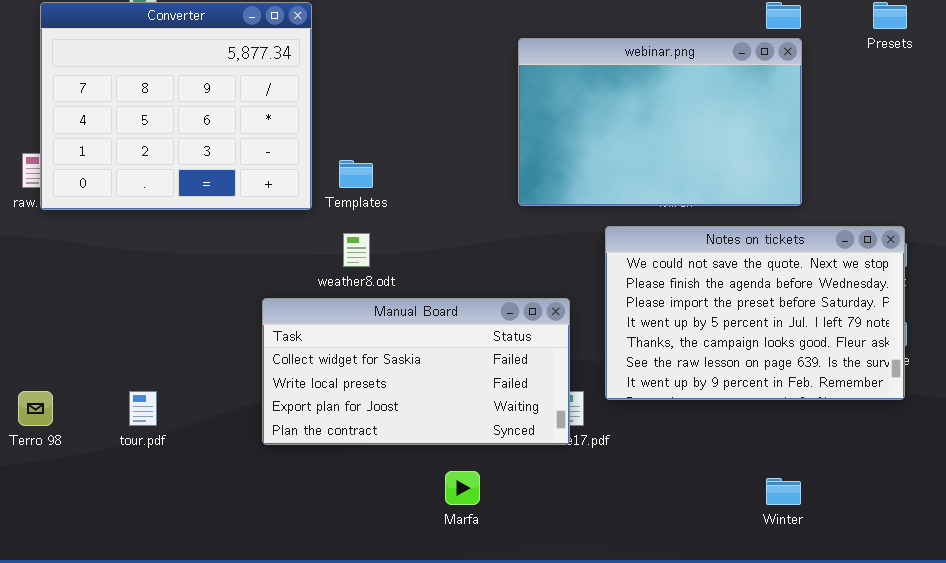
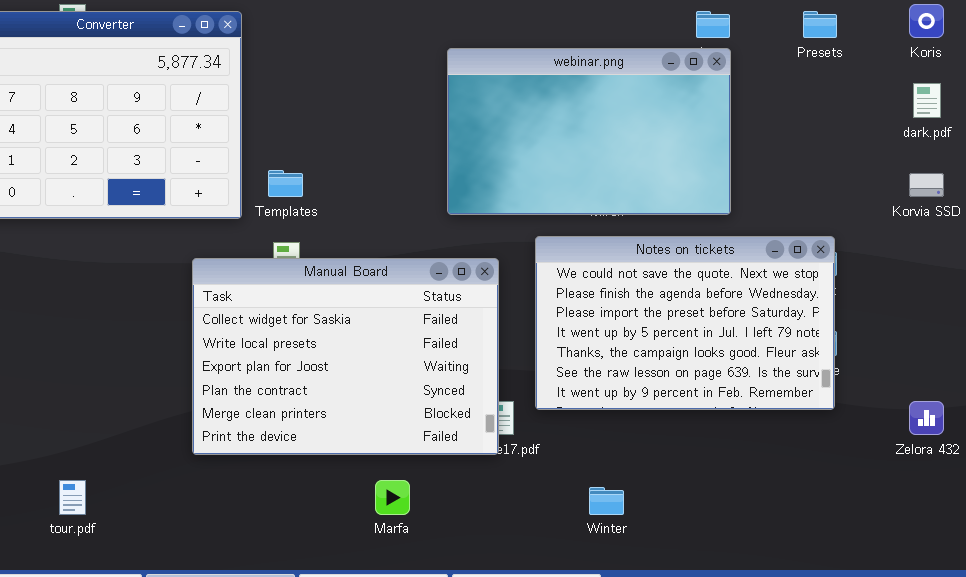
Manual Board: [262,298,570,445] -> [192,258,499,455], resized
tour.pdf: [129,391,157,426] -> [59,480,86,515], moved
Winter: [766,478,801,505] -> [589,487,624,515], moved

